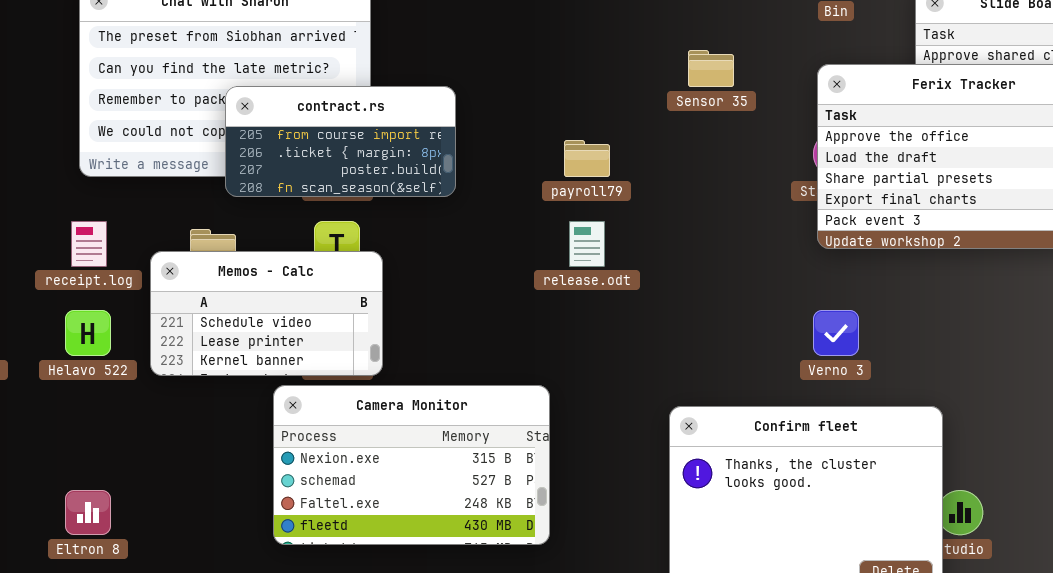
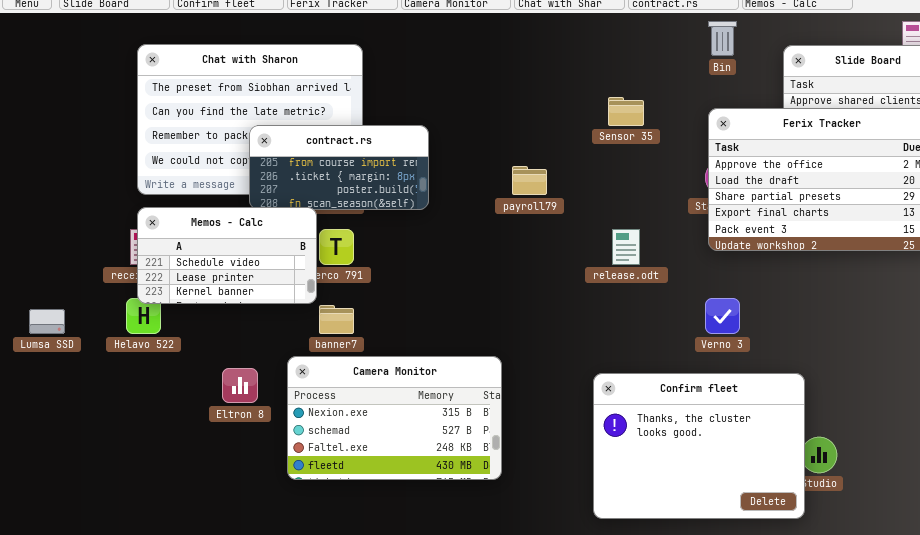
release.odt: [569,221,605,267] -> [612,229,640,265], moved
Memos - Calc: [150,251,383,376] -> [137,207,317,304], moved
Eltron 8: [65,490,111,535] -> [222,368,258,403], moved

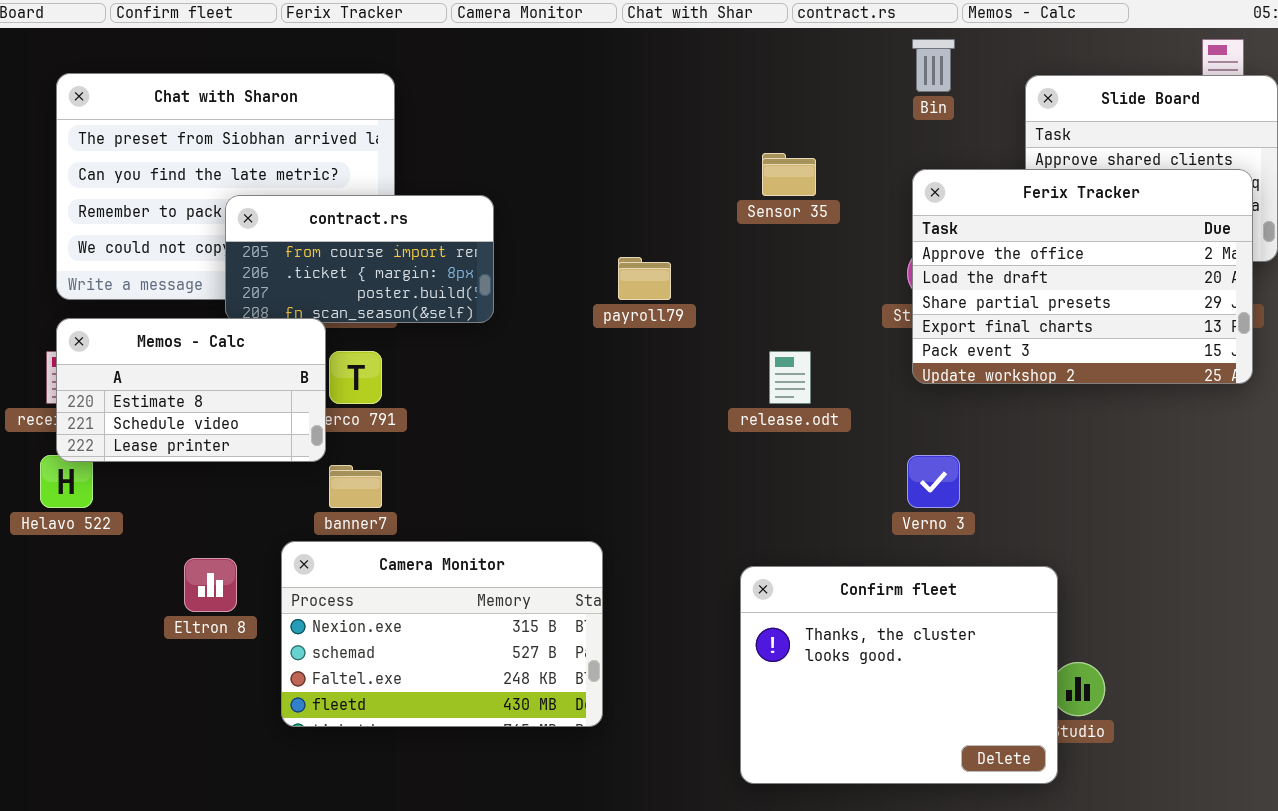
Memos - Calc: [137,207,317,304] -> [56,318,326,462], scrolled up 1 row

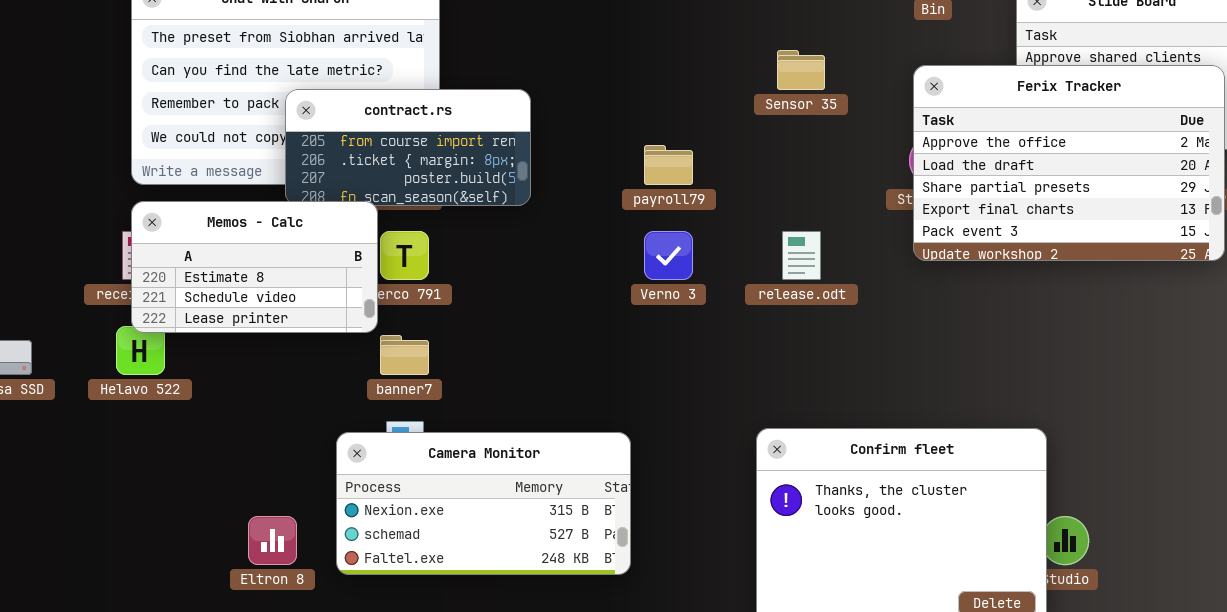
Verno 3: [907,455,960,508] -> [644,231,693,280], moved
Camera Monitor: [281,541,603,727] -> [336,432,631,575], resized
Eltron 8: [184,558,237,612] -> [248,516,297,565], moved

